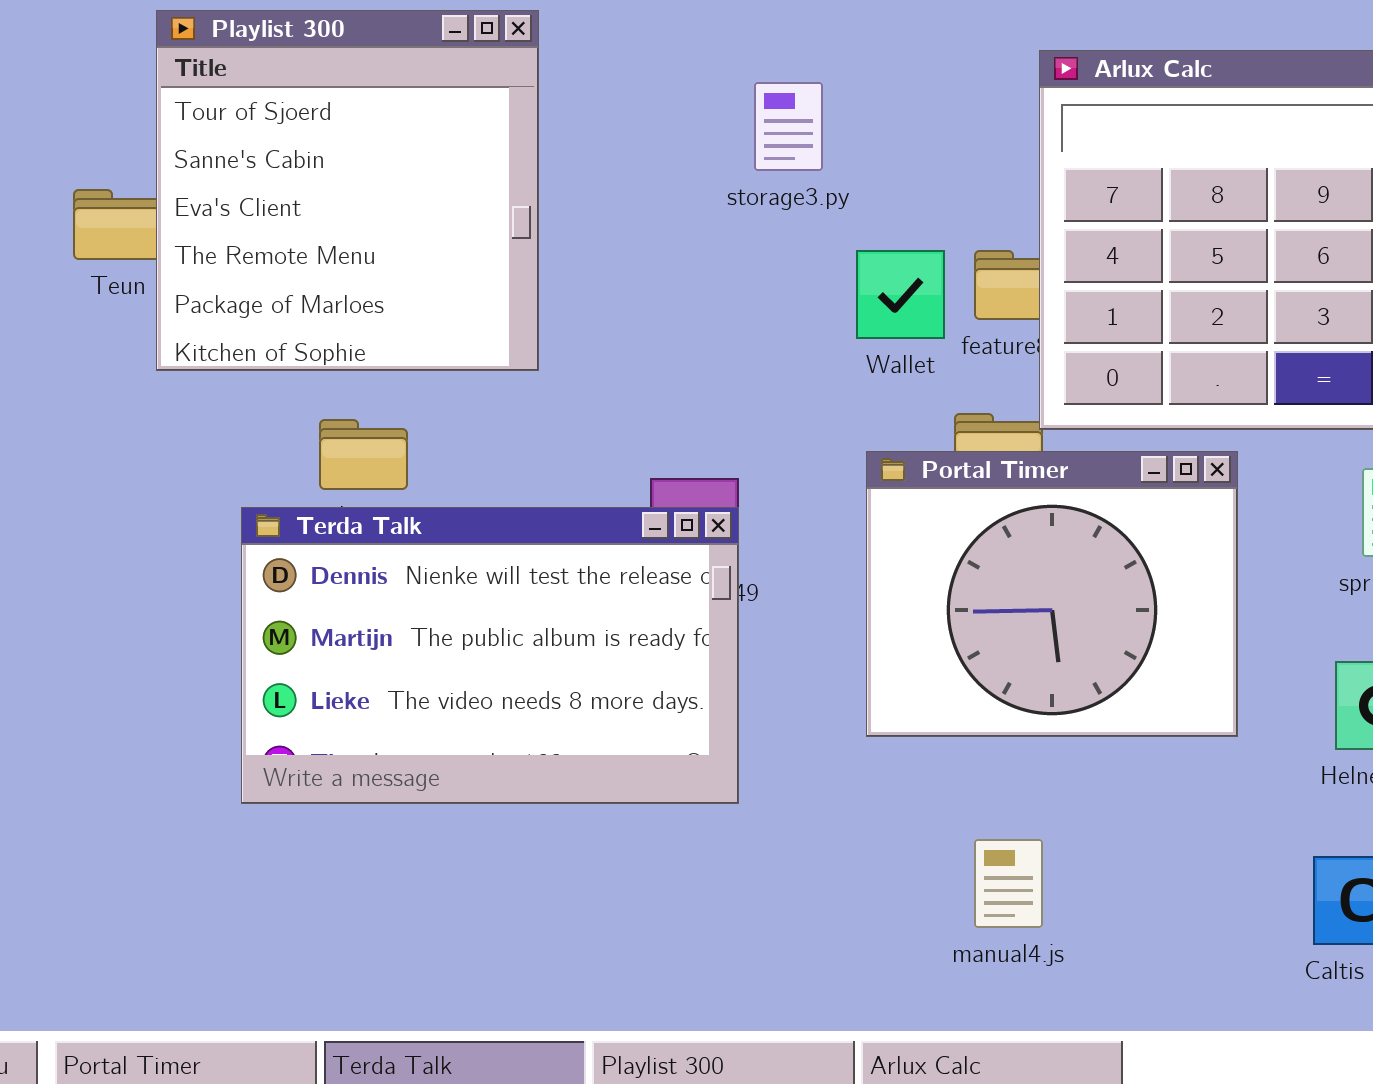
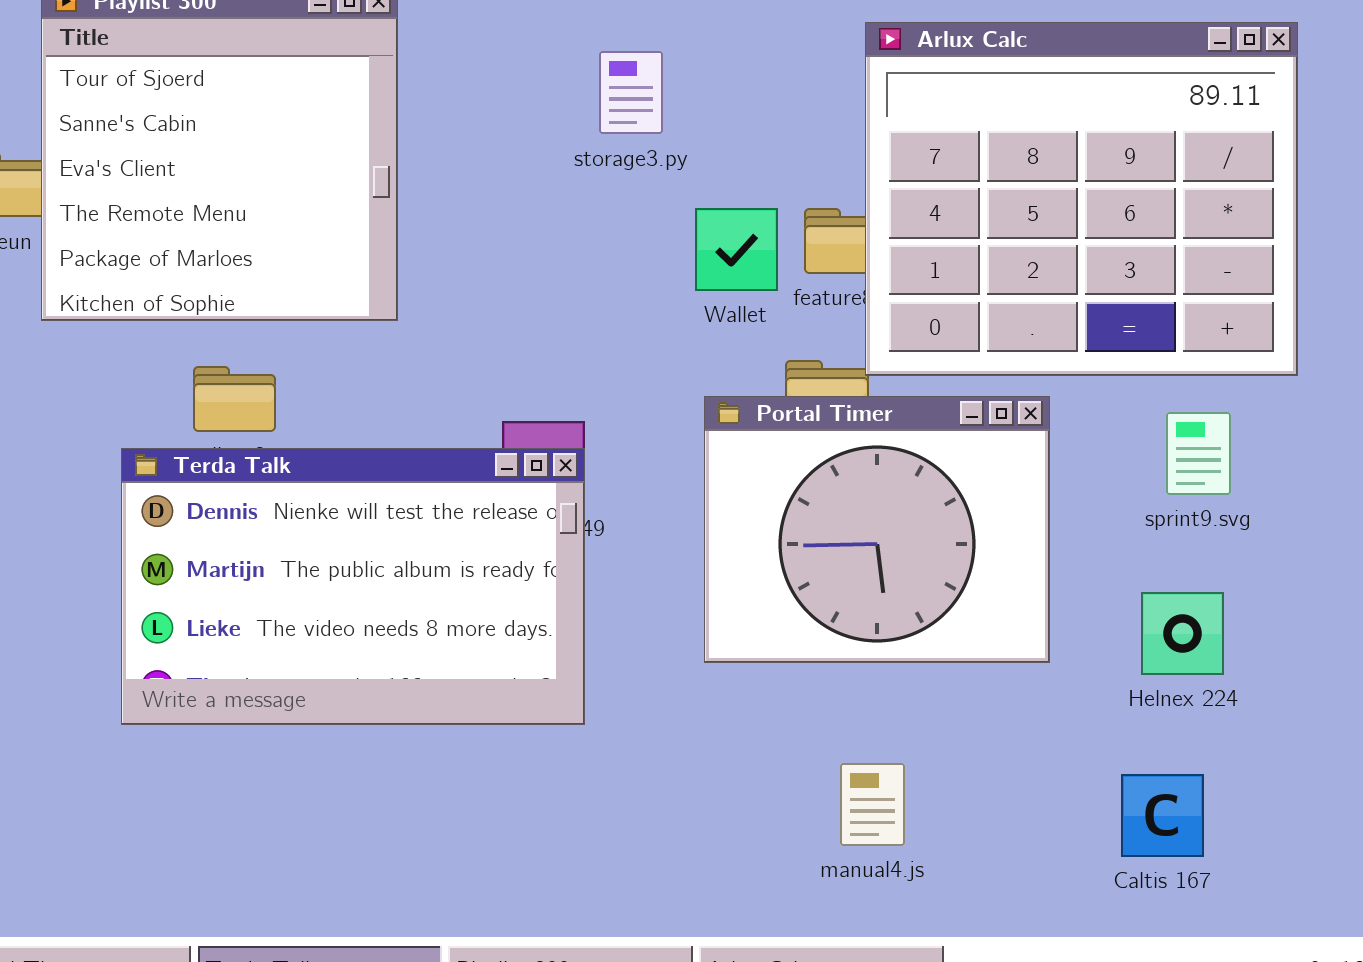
manual4.js: [974,839,1043,928] -> [840,763,905,846], moved

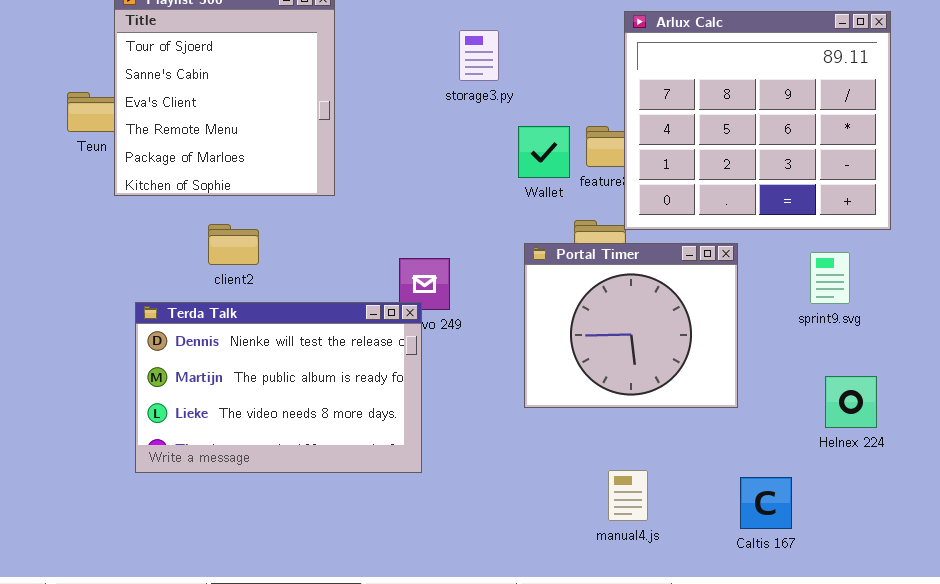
Terda Talk: [121,448,585,725] -> [135,302,422,473], moved
Helnex 224: [1141,592,1224,675] -> [825,376,877,428], moved
Caltis 167: [1121,774,1204,857] -> [740,477,792,529], moved

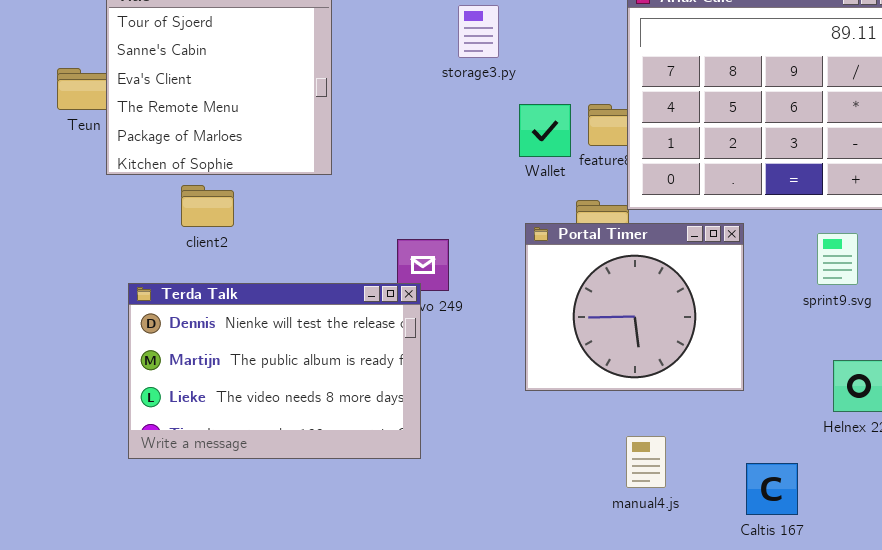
client2: [208,224,259,265] -> [181,185,234,227], moved
manual4.js: [608,470,648,521] -> [626,436,666,488], moved

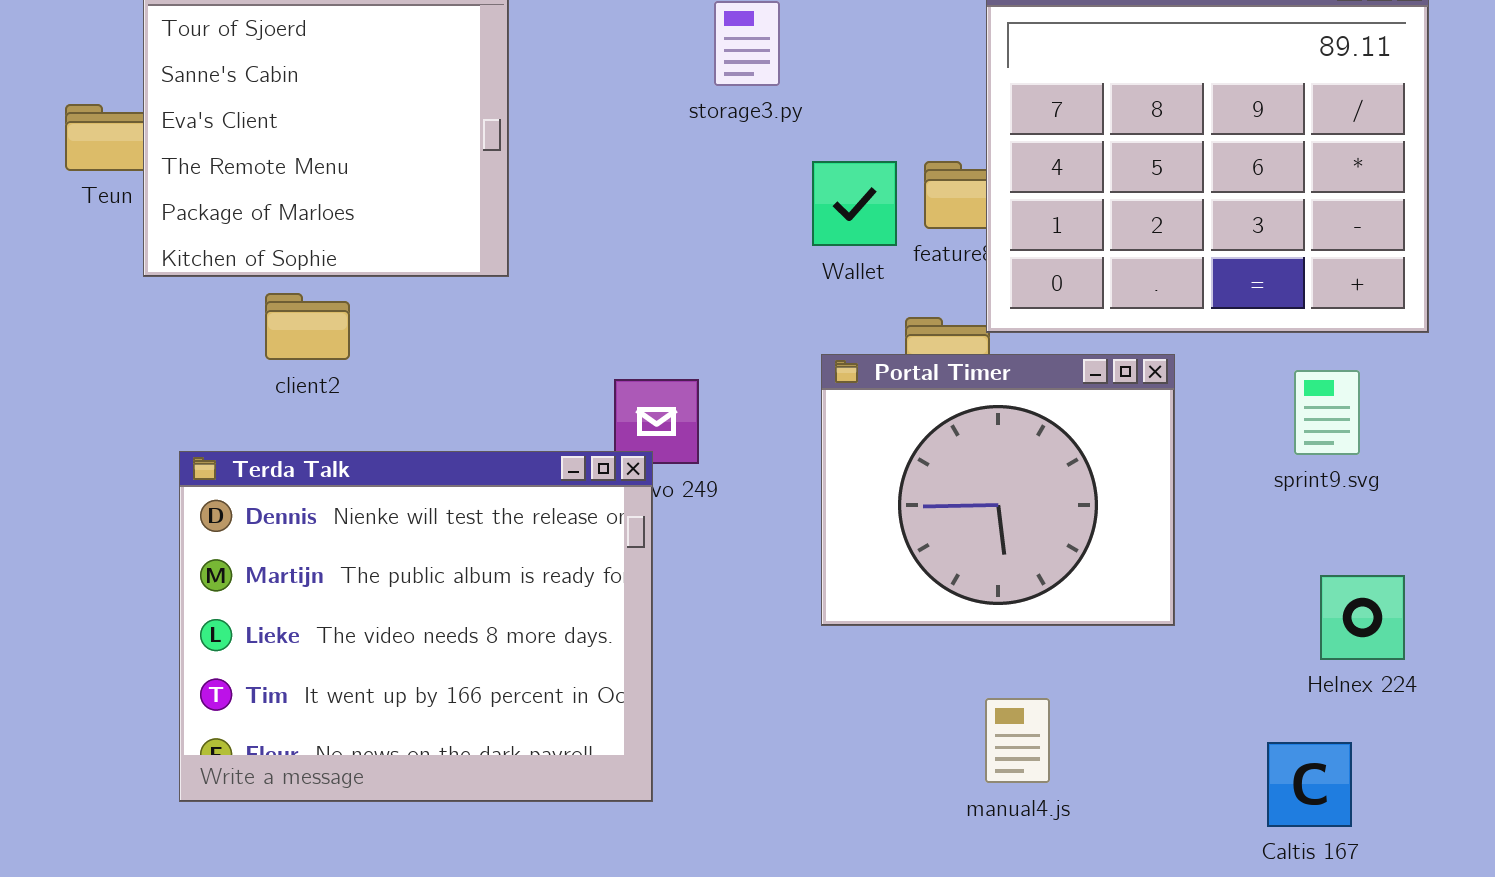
Terda Talk: [128,283,421,459] -> [179,451,653,802], resized
Caltis 167: [746,463,798,515] -> [1267,742,1352,827], moved

